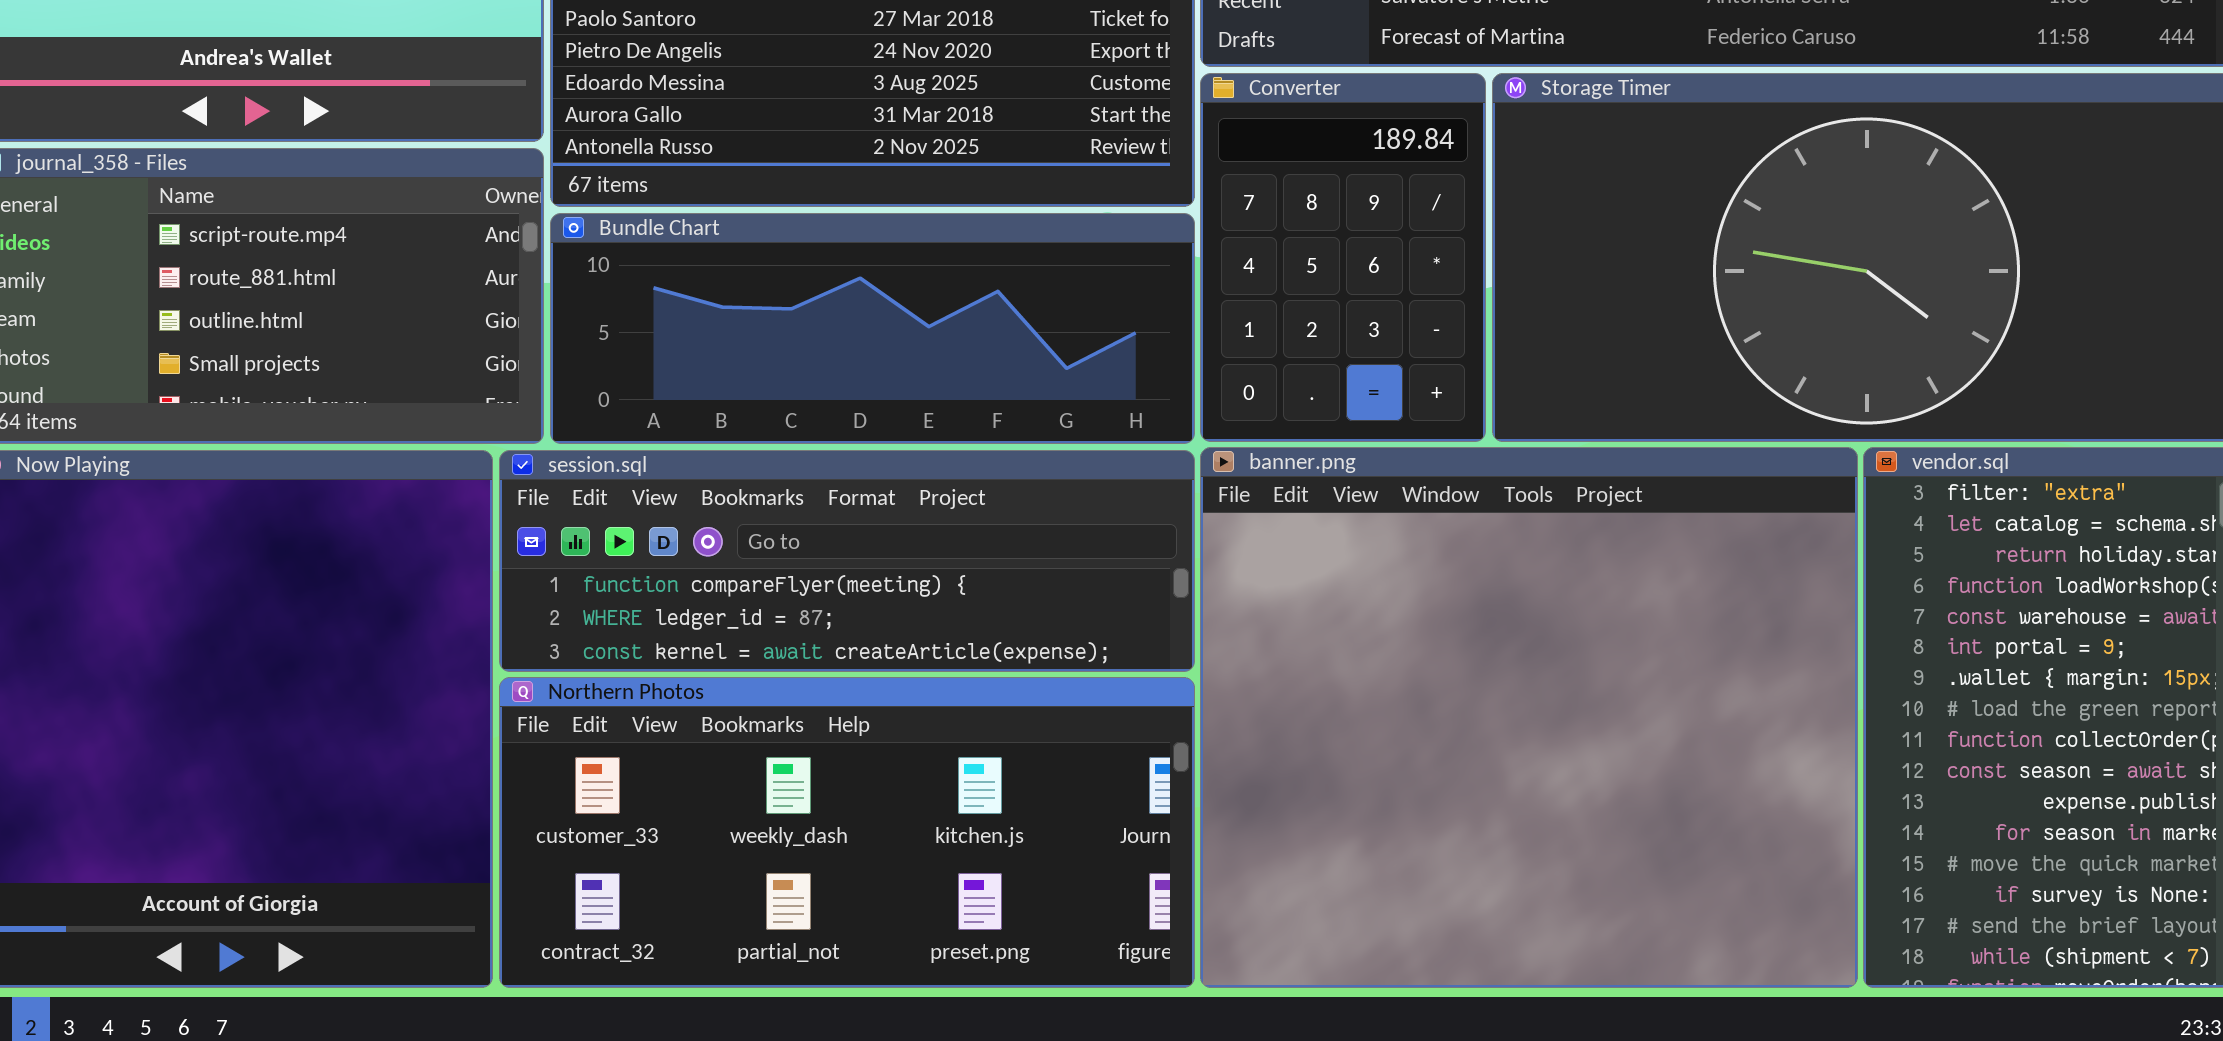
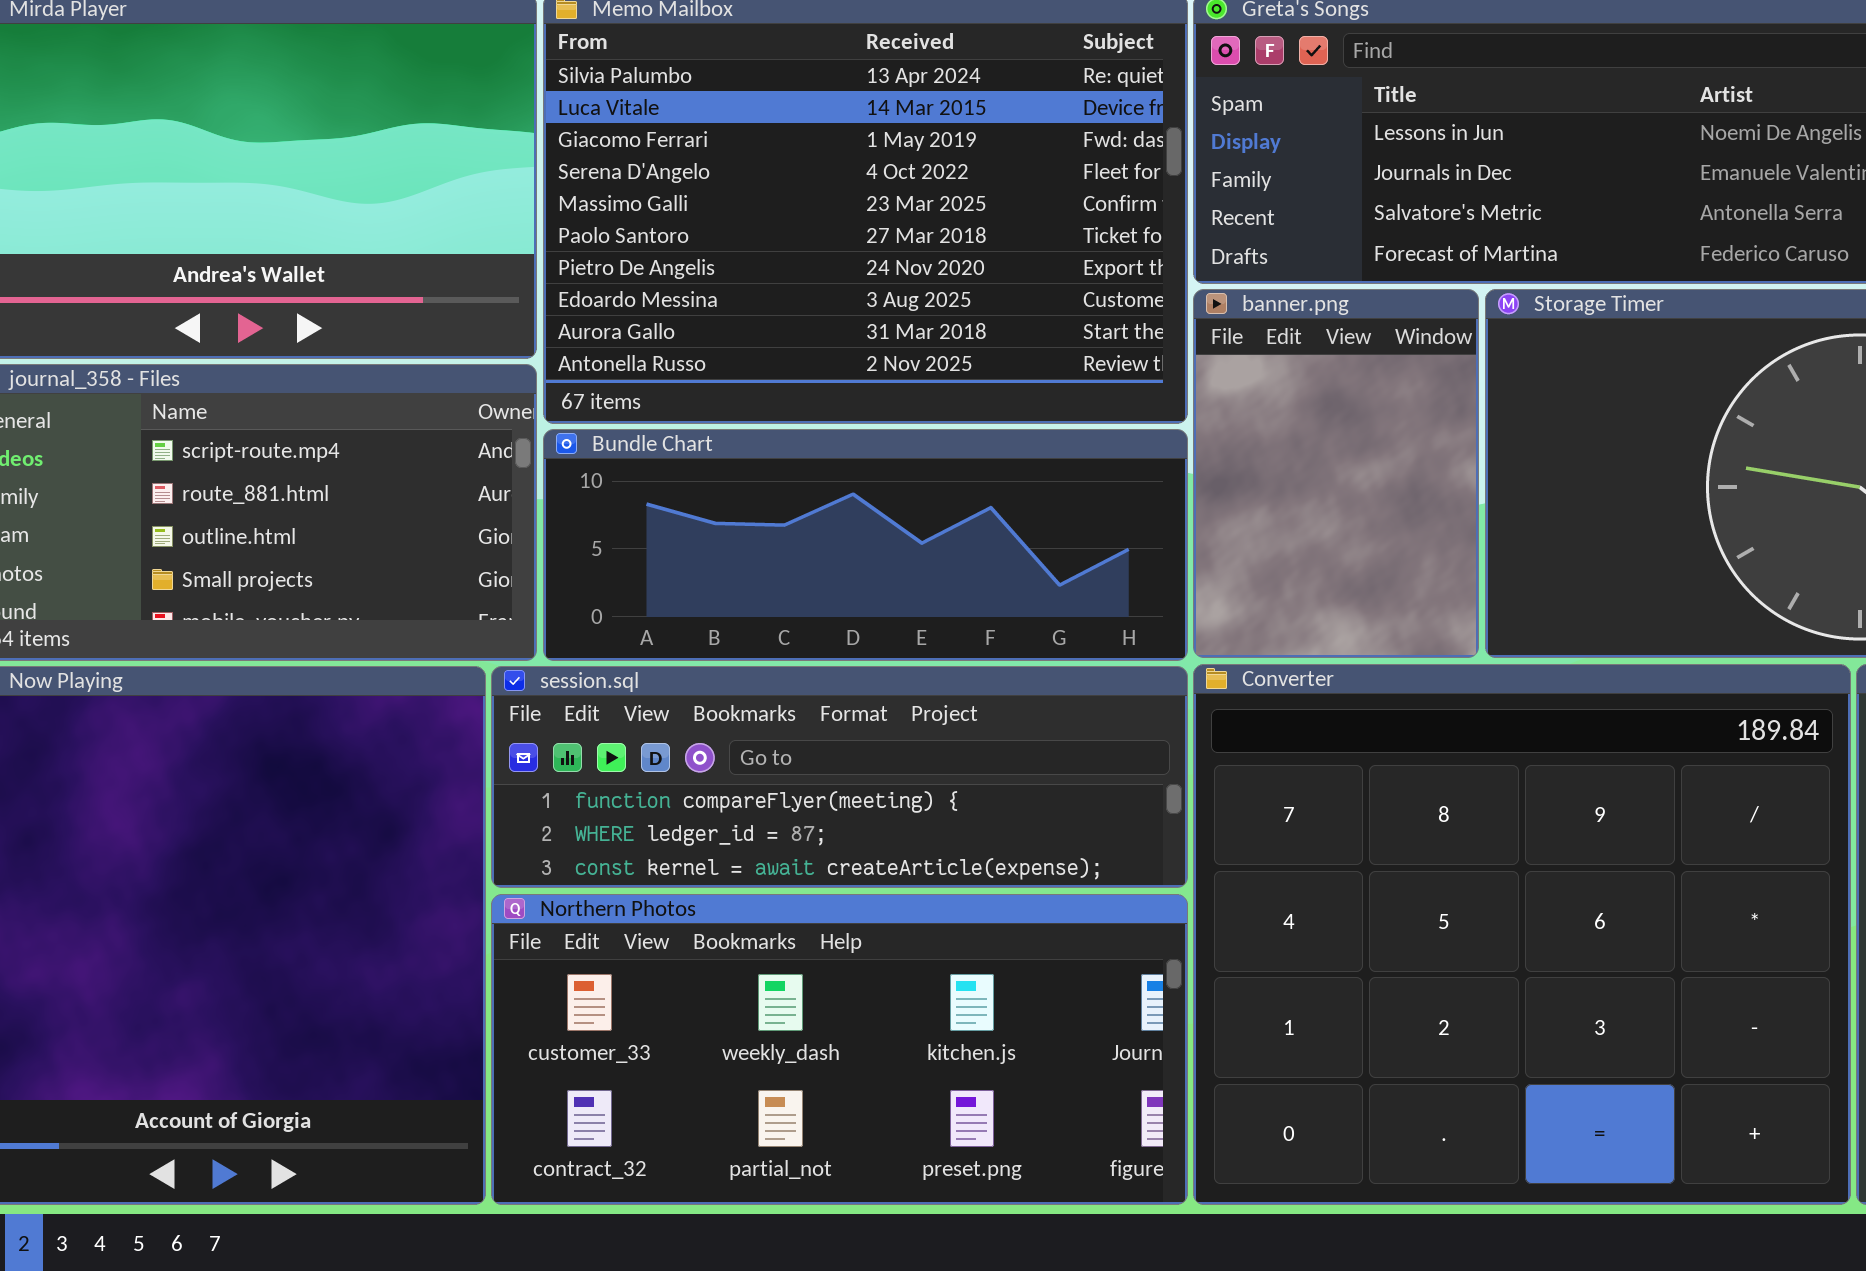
Converter: [1200,73,1486,442] -> [1193,664,1851,1205], moved, resized
banner.png: [1200,447,1858,988] -> [1193,289,1479,658], moved, resized

